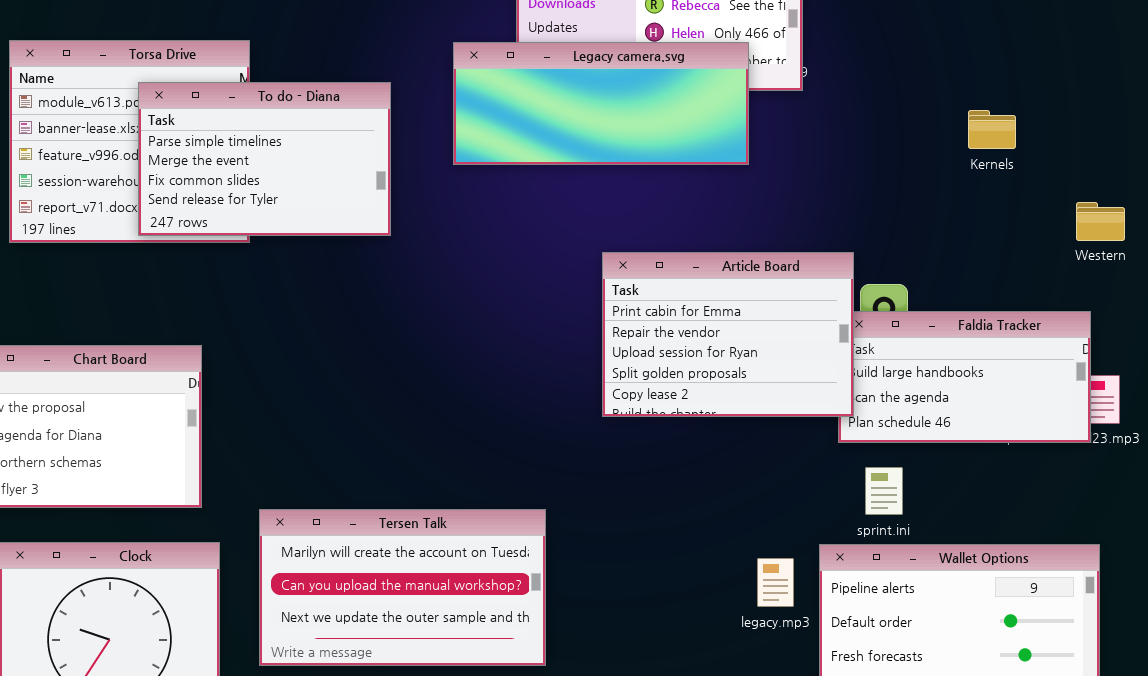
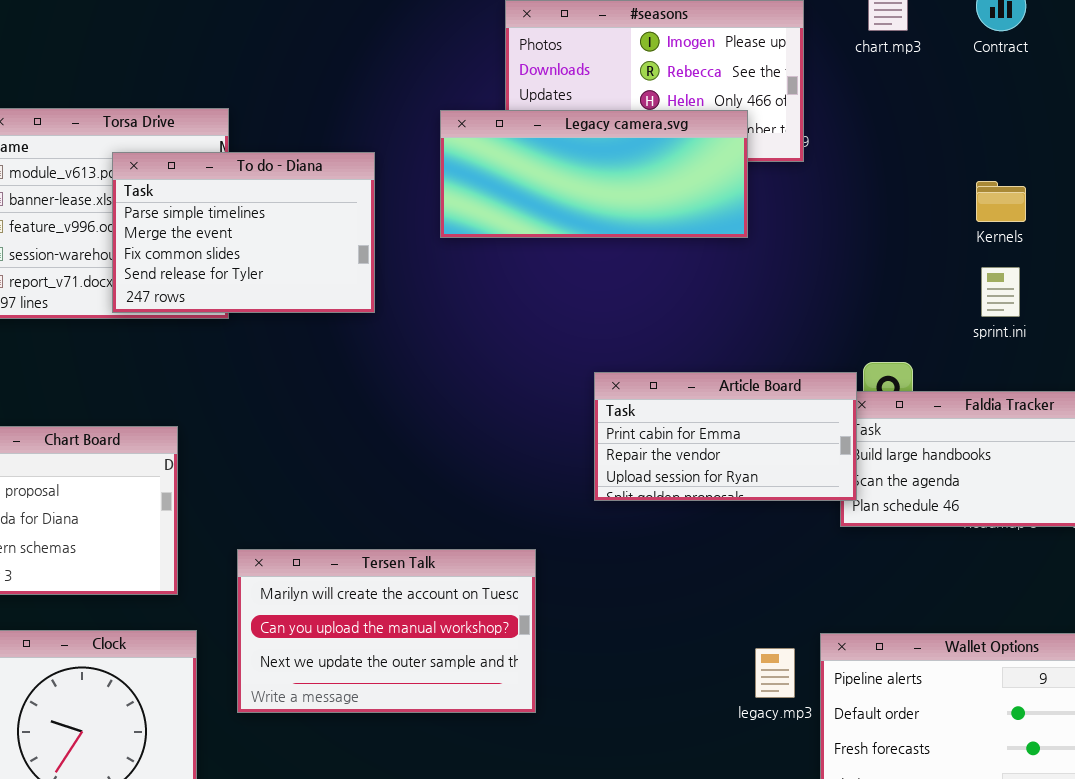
Article Board: [602,252,854,417] -> [594,372,857,501], resized
sprint.ini: [865,467,903,515] -> [981,267,1020,317], moved
Tersen Talk: [259,509,546,666] -> [237,549,536,713], moved

